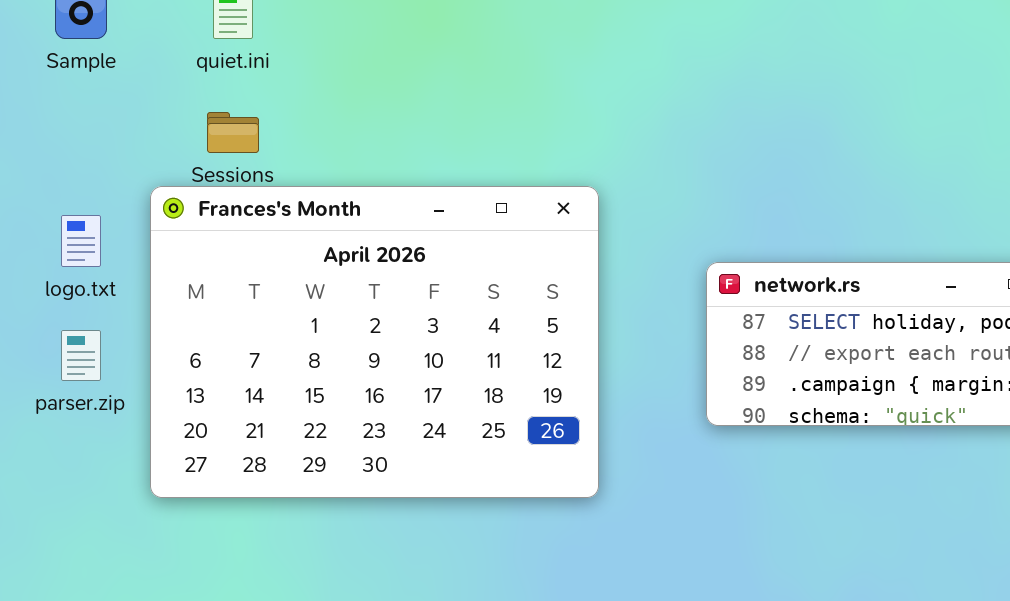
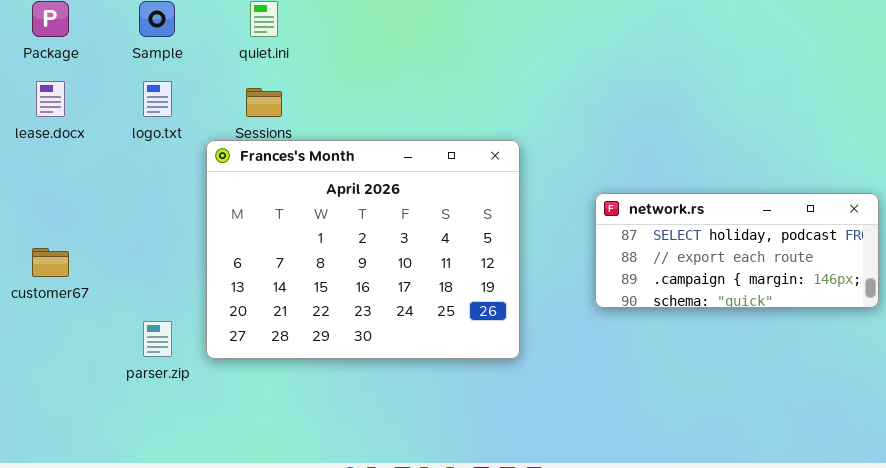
logo.txt: [61,215,101,267] -> [143,81,172,117], moved
parser.zip: [61,330,101,381] -> [143,321,172,357], moved

